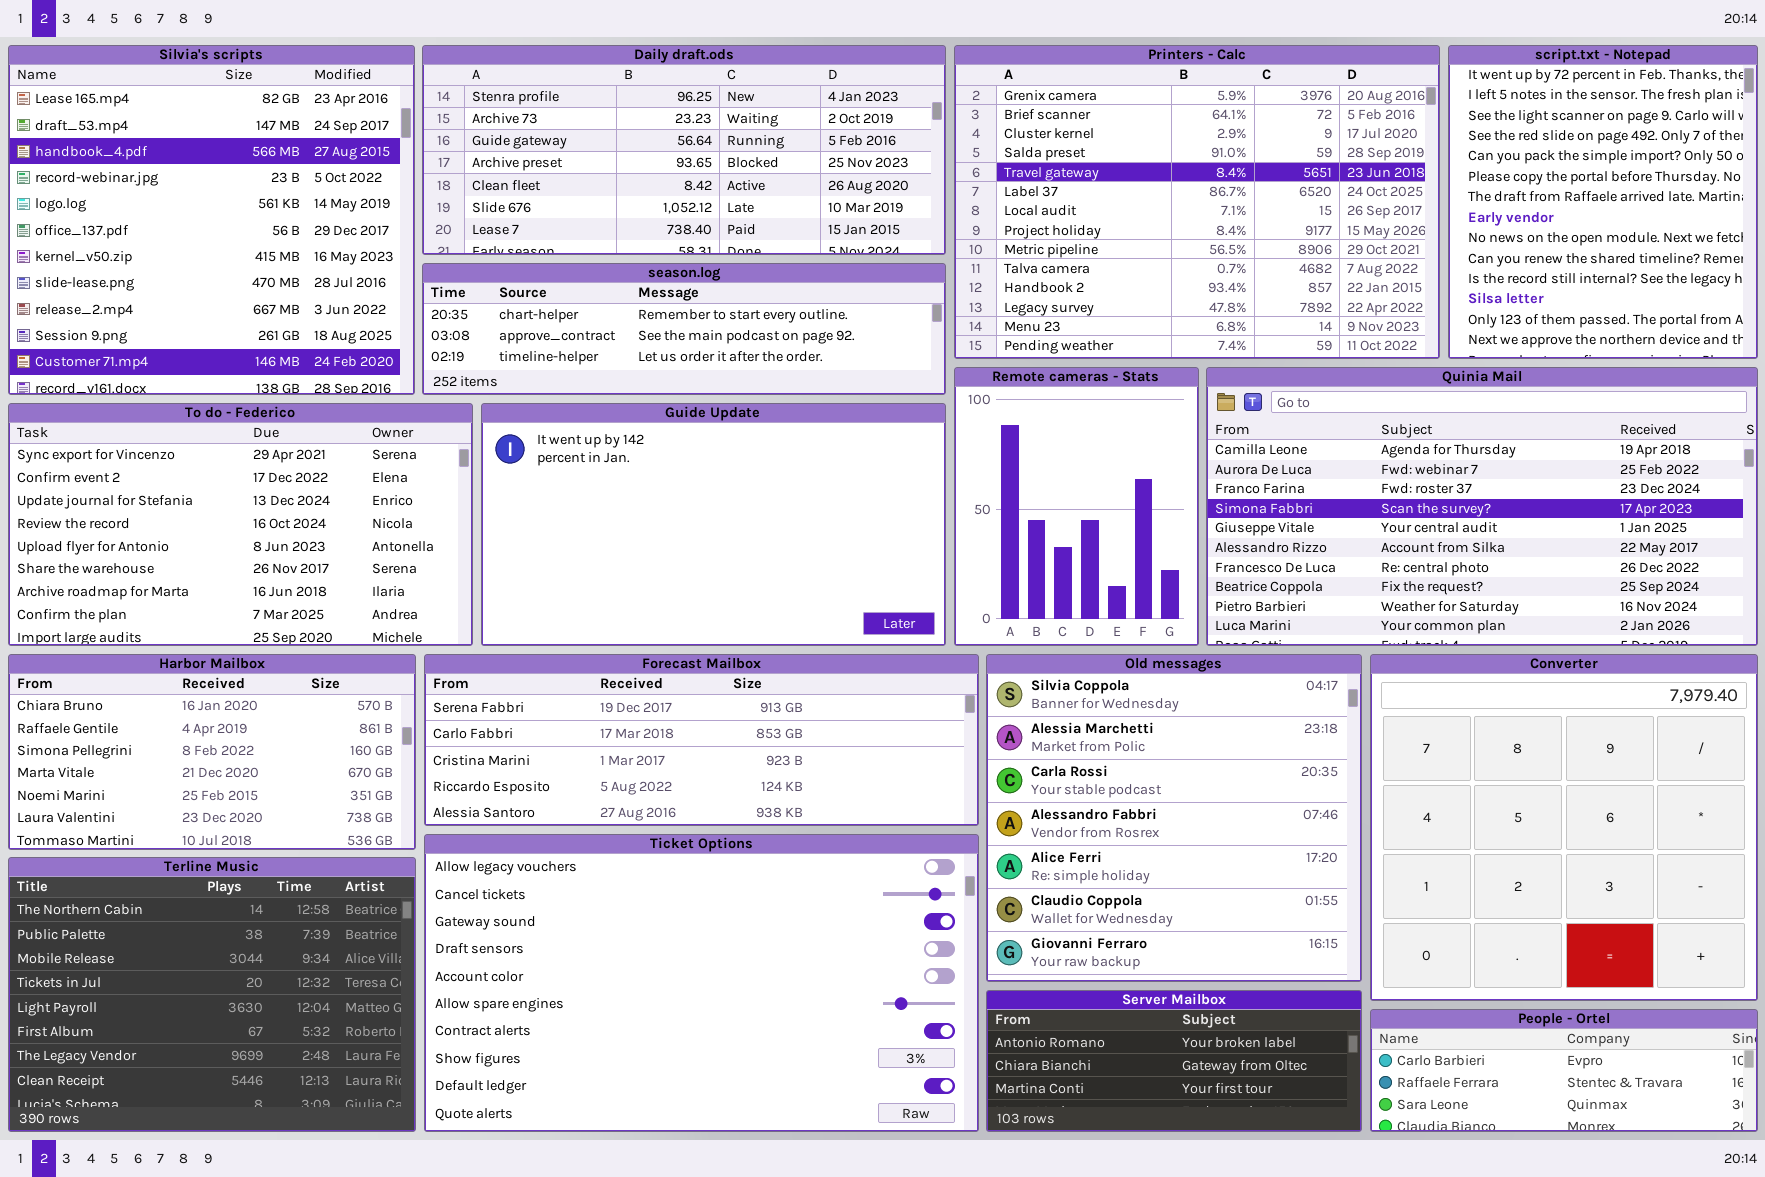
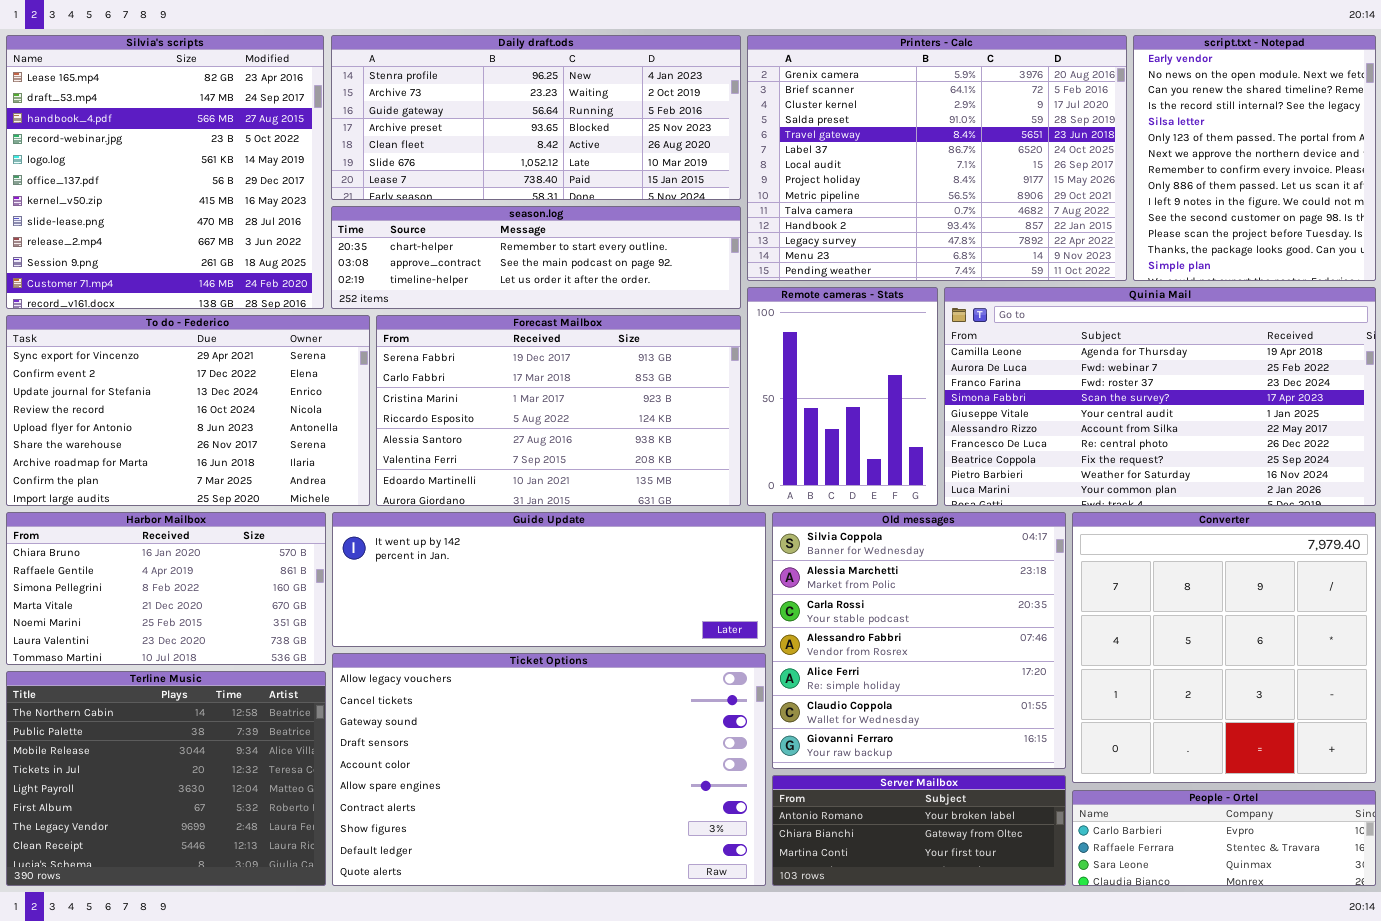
script.txt - Notepad: [1448,45,1758,359] -> [1133,35,1376,281], scrolled down 7 rows
Guide Update: [481,403,946,646] -> [332,512,766,647], moved, resized
Forecast Mailbox: [424,654,979,826] -> [376,315,741,506], moved, resized

